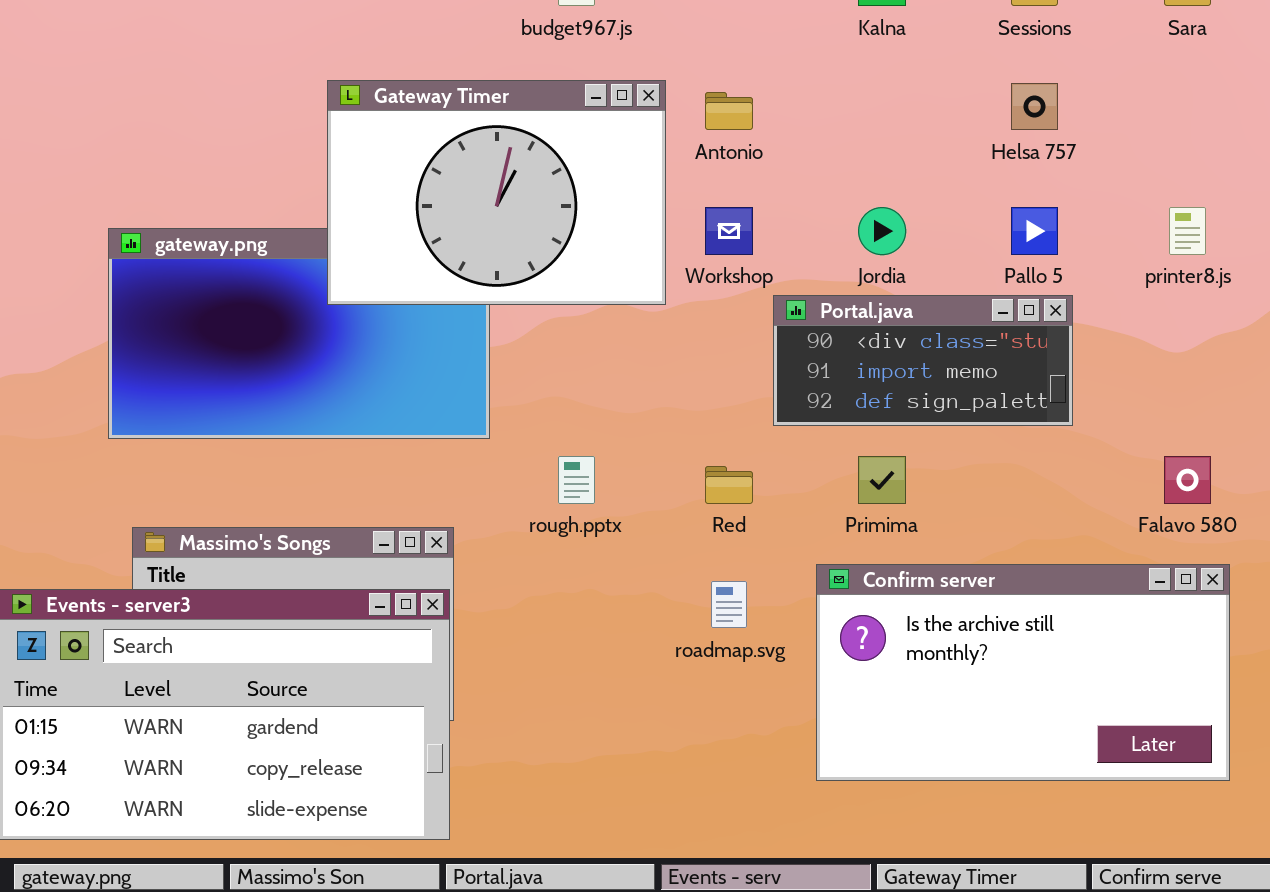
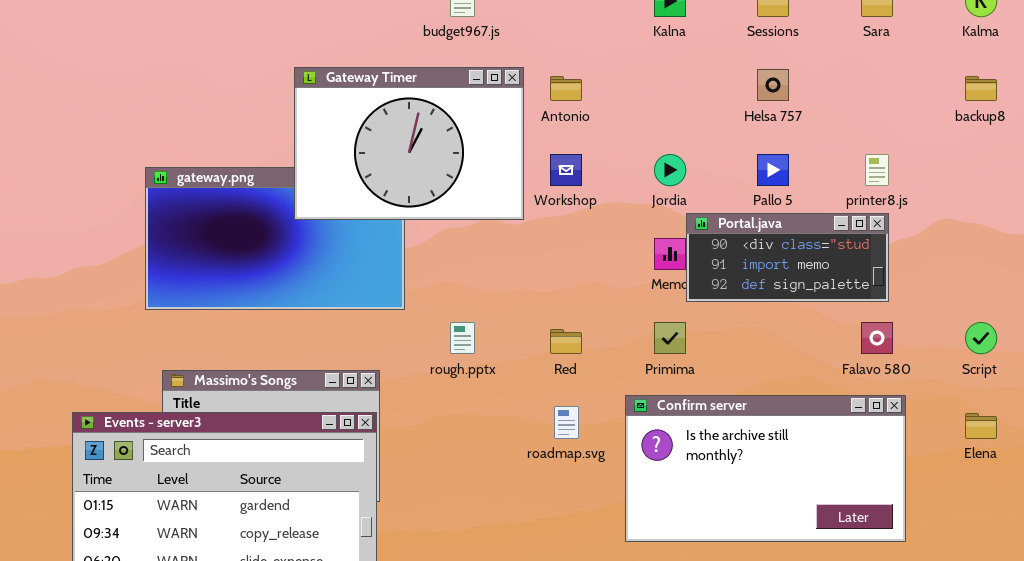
Portal.java: [773,295,1073,426] -> [686,213,889,302], moved

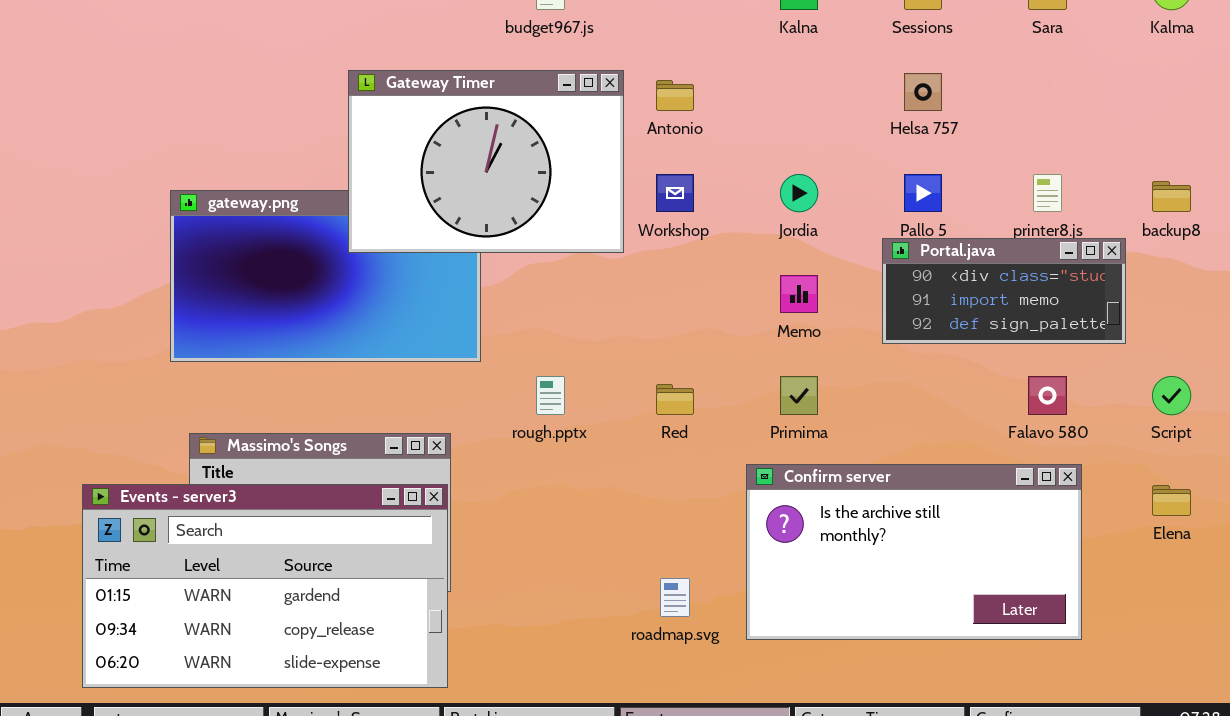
backup8: [965,76,997,101] -> [1152,181,1191,212], moved
Portal.java: [686,213,889,302] -> [882,238,1126,344], moved
roadmap.svg: [554,406,579,439] -> [660,578,690,617], moved

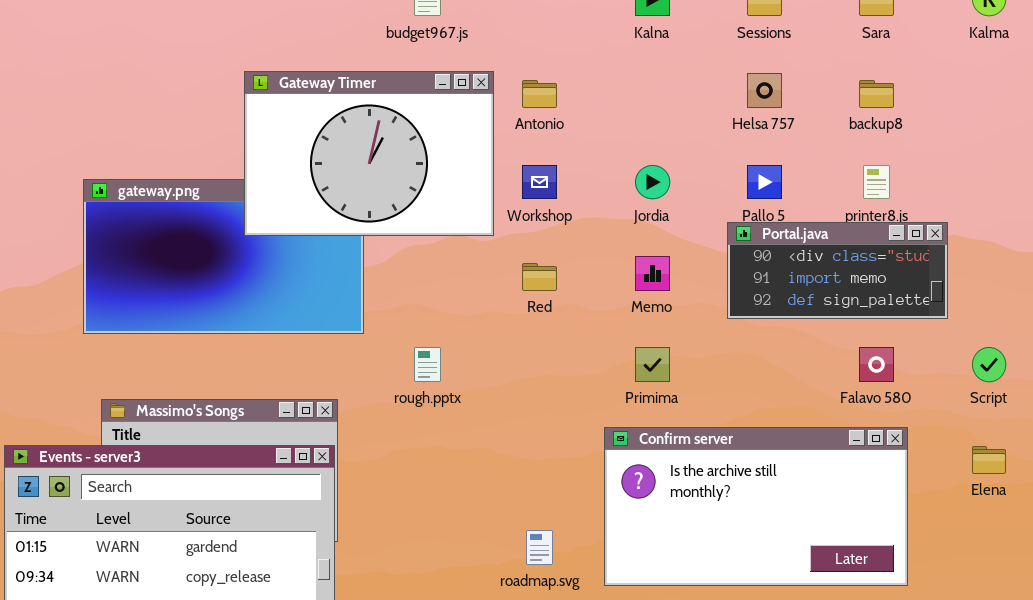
backup8: [1152,181,1191,212] -> [859,80,894,108], moved
Red: [656,384,694,415] -> [522,263,557,291], moved

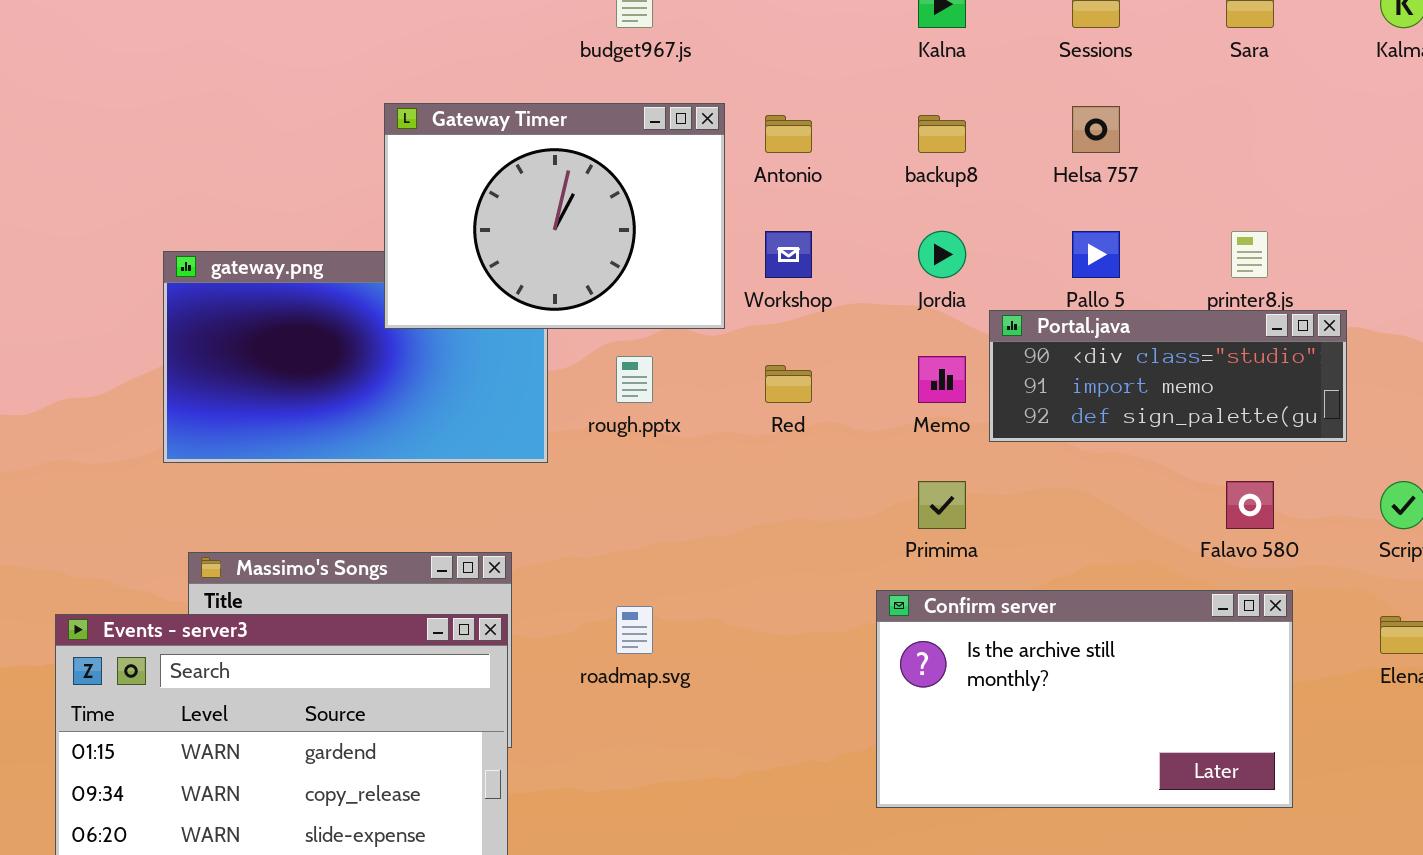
backup8: [859,80,894,108] -> [918,115,966,153], moved
Portal.java: [727,222,948,319] -> [989,310,1347,442], resized
rough.pptx: [414,347,441,382] -> [616,356,653,403], moved
roadmap.svg: [526,530,553,565] -> [616,606,653,654], moved

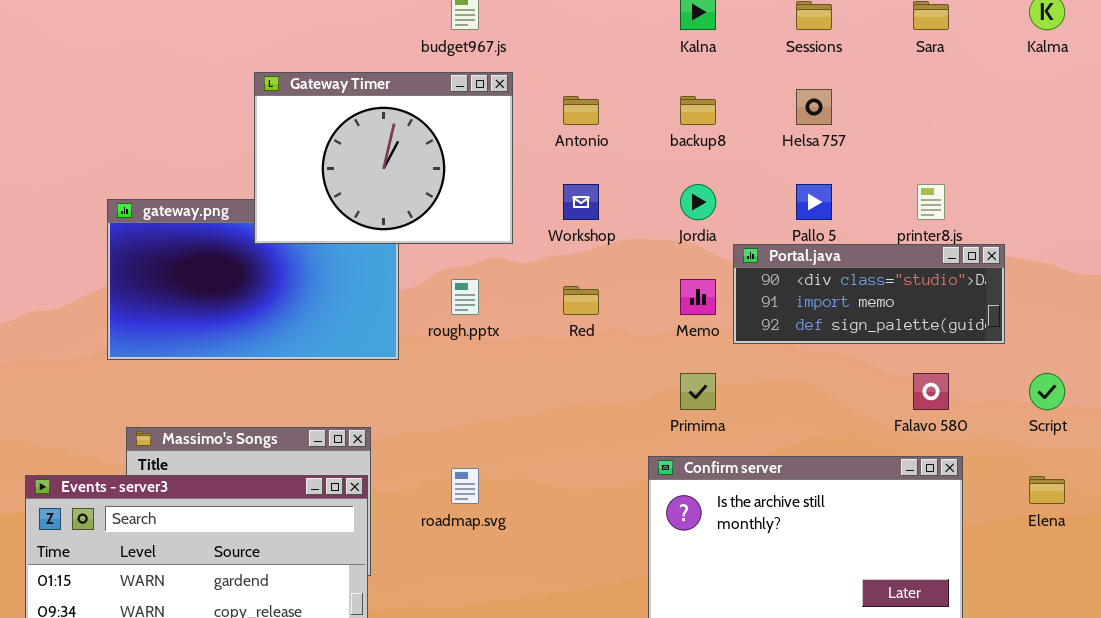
Gateway Timer: [384,103,725,329] -> [254,72,513,244], moved

